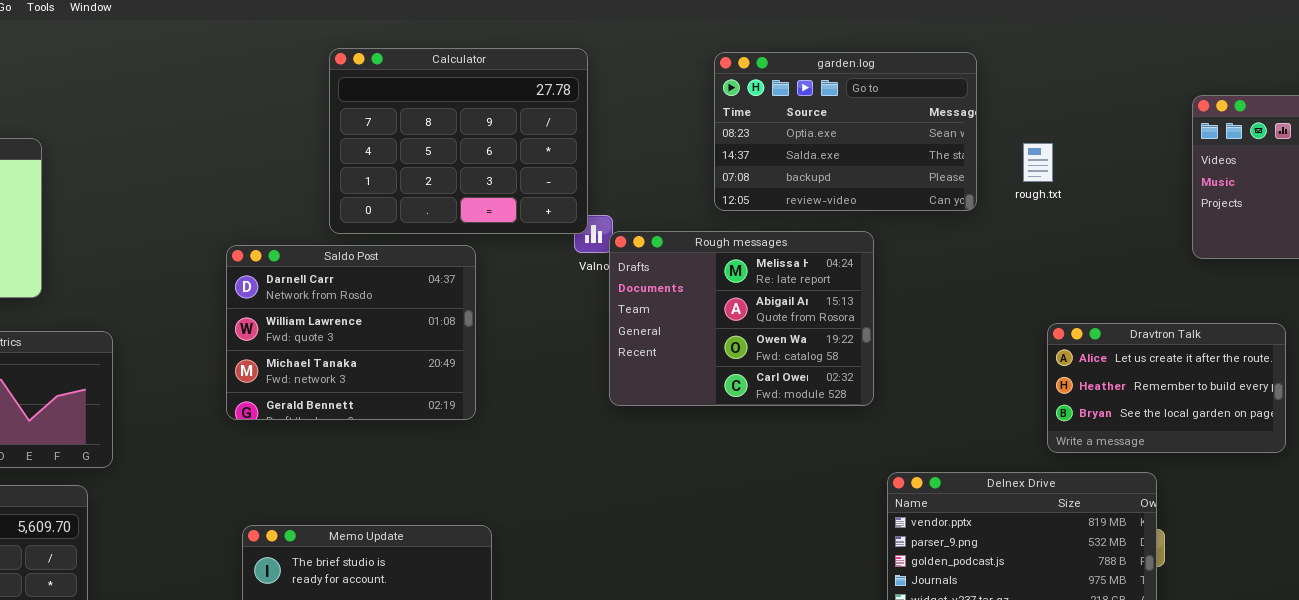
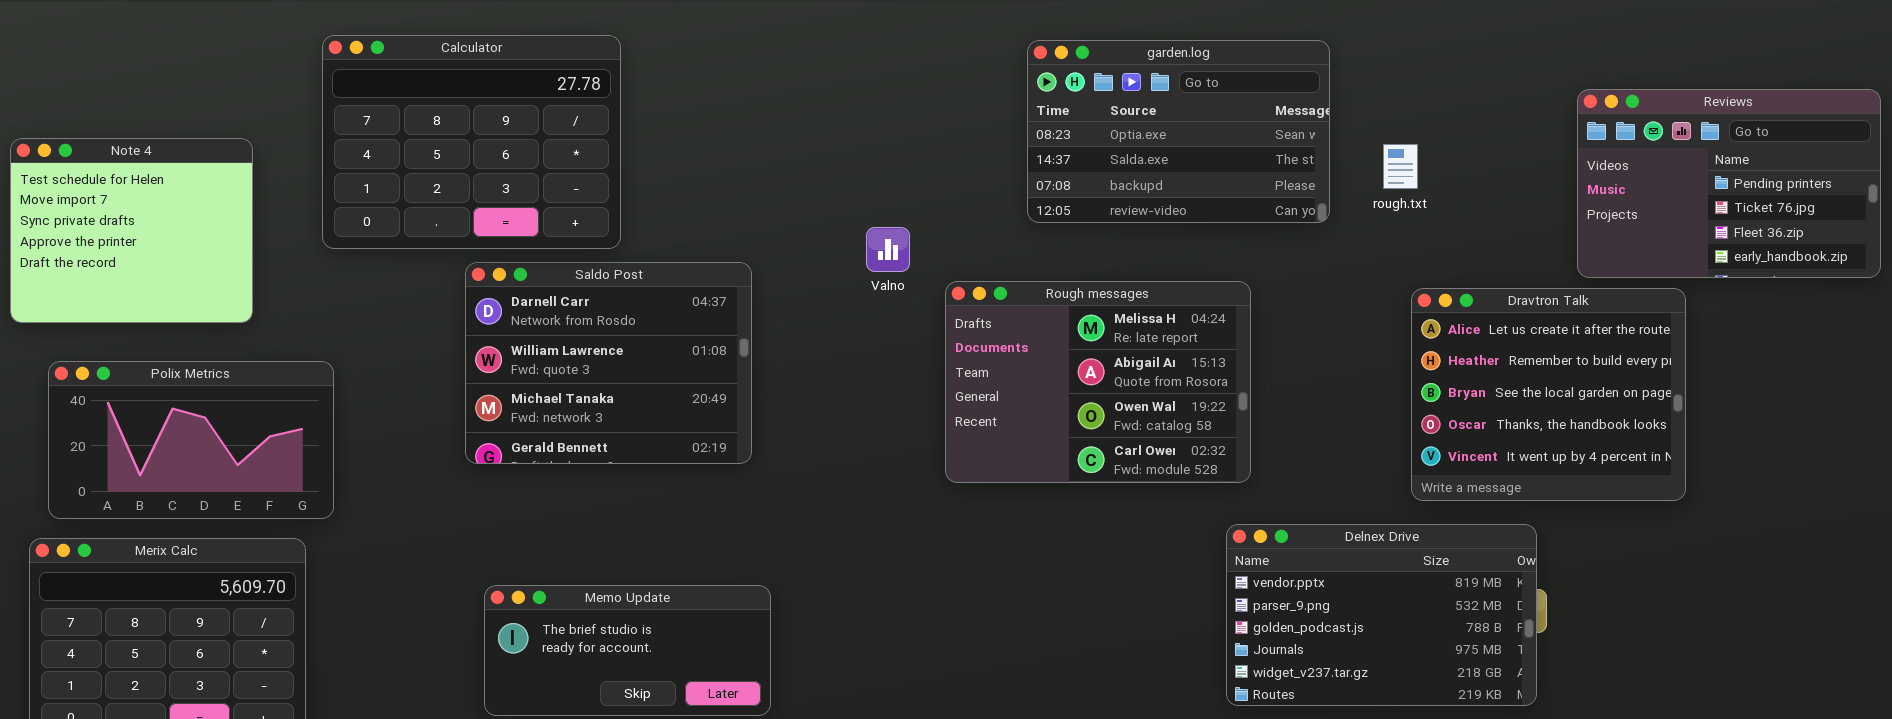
Calculator: [329,48,588,234] -> [322,35,621,249], moved
Rough messages: [609,231,874,406] -> [945,281,1251,483], moved
Dravtron Talk: [1047,323,1286,453] -> [1411,288,1686,501], resized

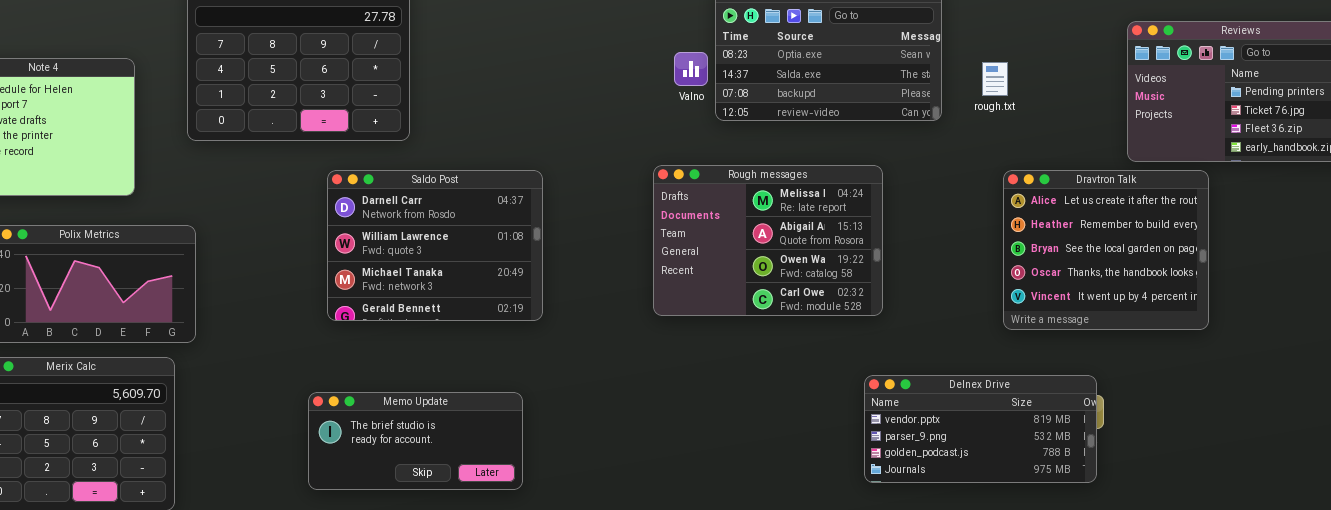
Valno: [866,227,910,272] -> [674,52,708,86], moved
Saldo Post: [465,262,752,464] -> [327,170,543,321], moved
Delnex Drive: [1226,524,1537,706] -> [864,375,1097,483], resized

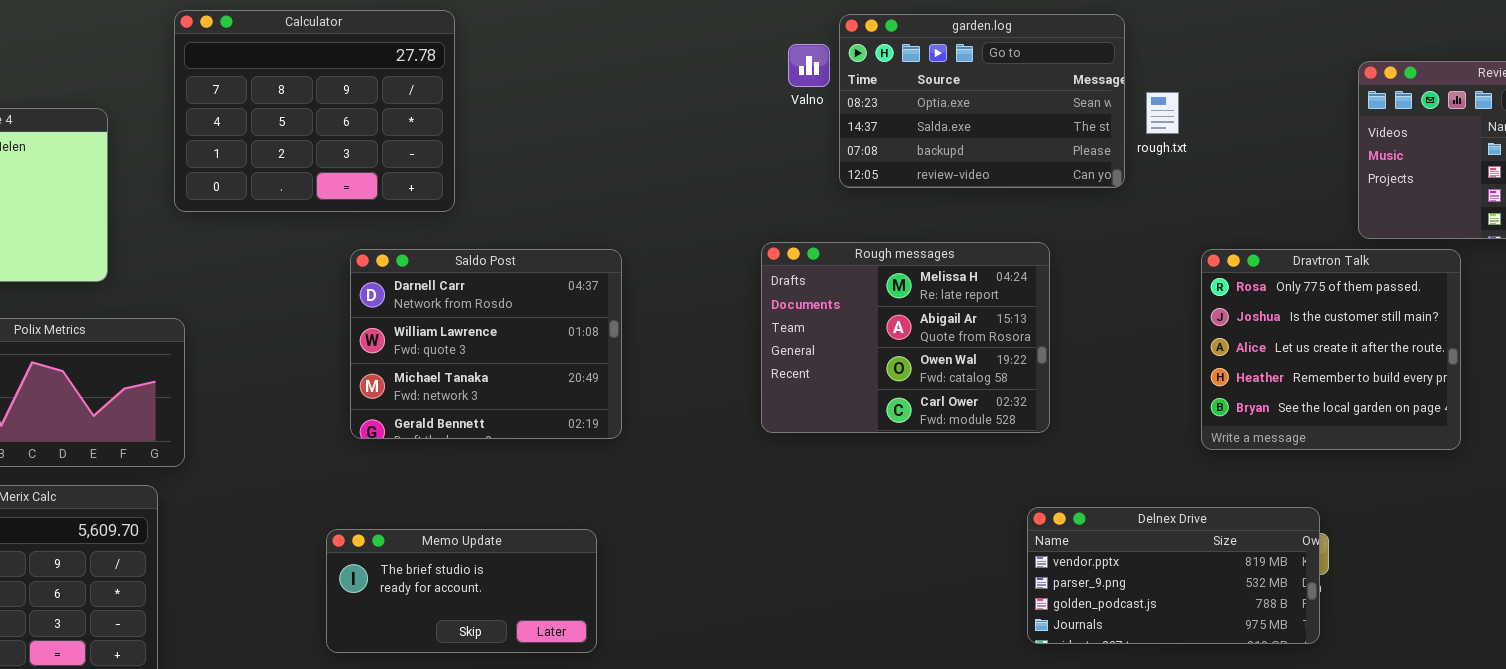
Valno: [674,52,708,86] -> [788,44,830,87], moved
rough.txt: [982,62,1008,96] -> [1146,92,1179,134], moved
Dravtron Talk: [1003,170,1209,330] -> [1201,249,1461,450], scrolled up 2 rows

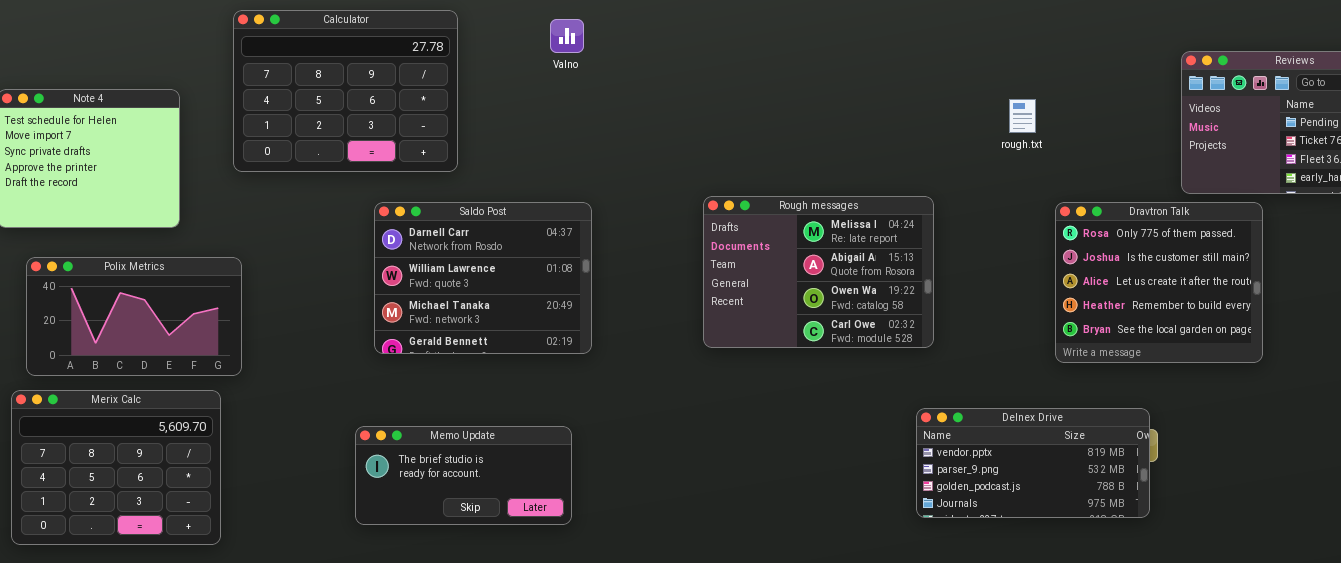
garden.log: [839,14,1125,188] -> none, closed
Valno: [788,44,830,87] -> [550,19,584,53], moved
rough.txt: [1146,92,1179,134] -> [1009,99,1036,133], moved

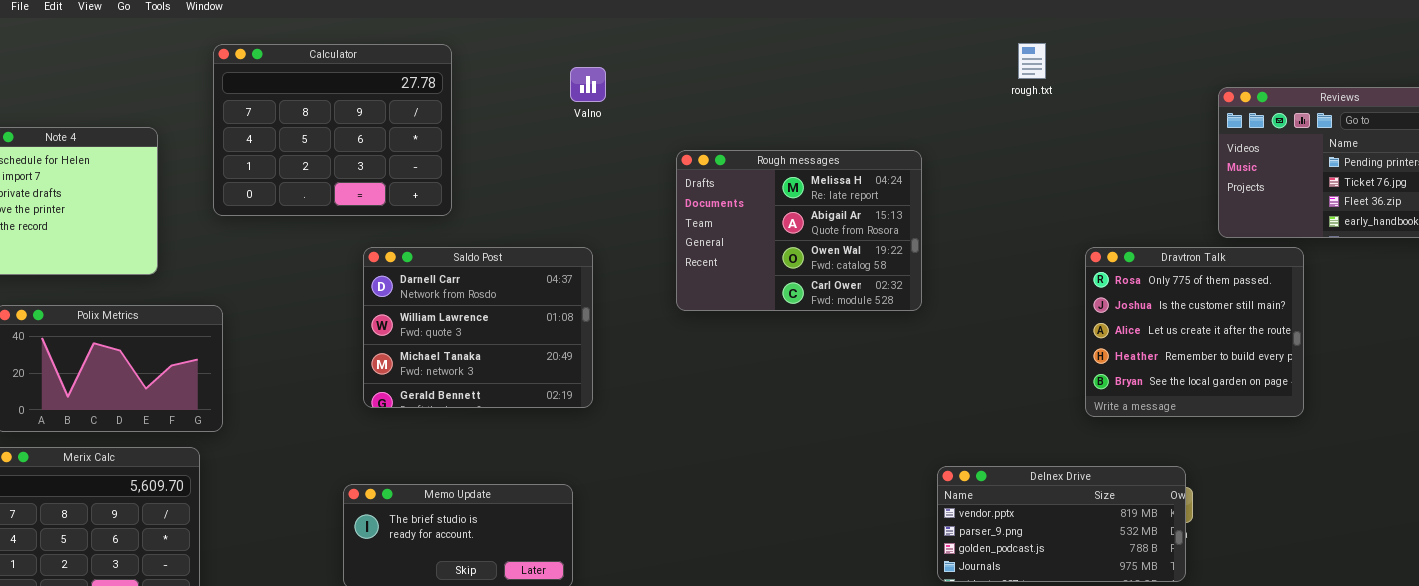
Valno: [550,19,584,53] -> [570,67,606,102], moved
rough.txt: [1009,99,1036,133] -> [1018,43,1046,79], moved
Rough messages: [703,196,934,348] -> [676,150,922,311], moved

